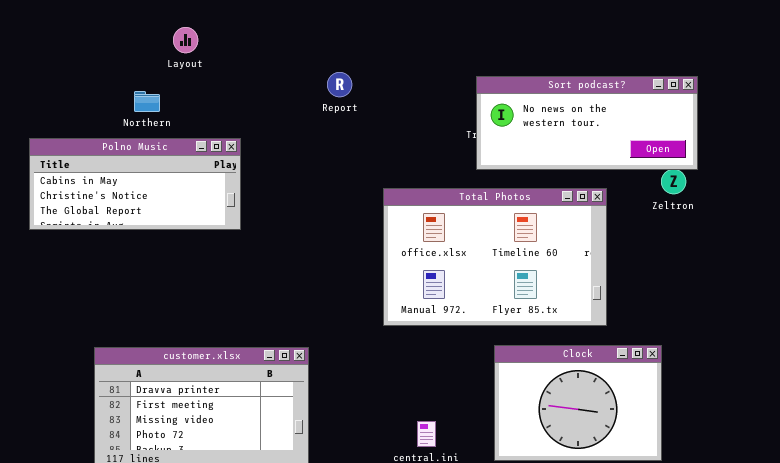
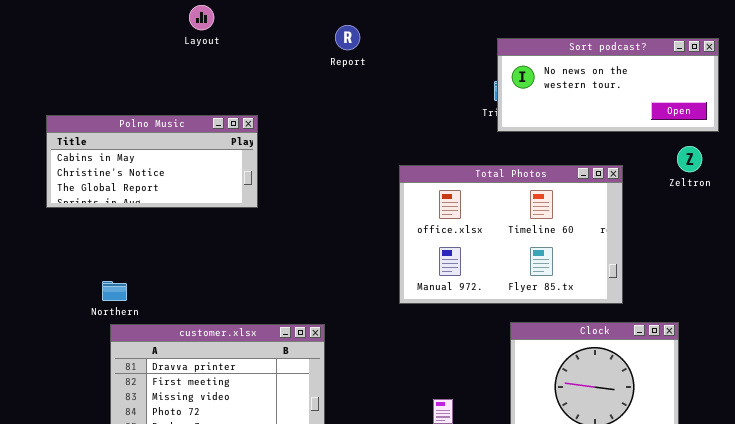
Report: [327,72,352,97] -> [335,25,360,50], moved
Sort podcast?: [476,76,698,170] -> [497,38,719,132], moved
Northern: [134,91,160,112] -> [102,281,127,301], moved

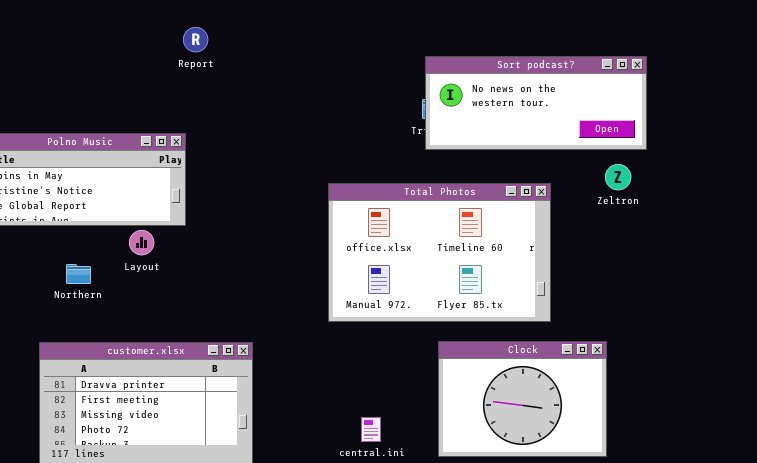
Layout: [189,5,214,30] -> [129,230,154,255], moved
Report: [335,25,360,50] -> [183,27,208,52], moved
Northern: [102,281,127,301] -> [66,264,91,284], moved

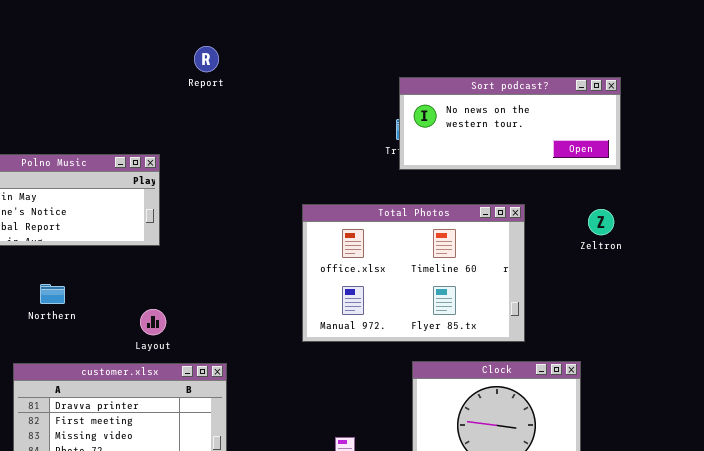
Report: [183,27,208,52] -> [194,46,219,72], moved
Zeltron: [605,164,631,190] -> [588,209,614,235], moved
Layout: [129,230,154,255] -> [140,309,166,335], moved

